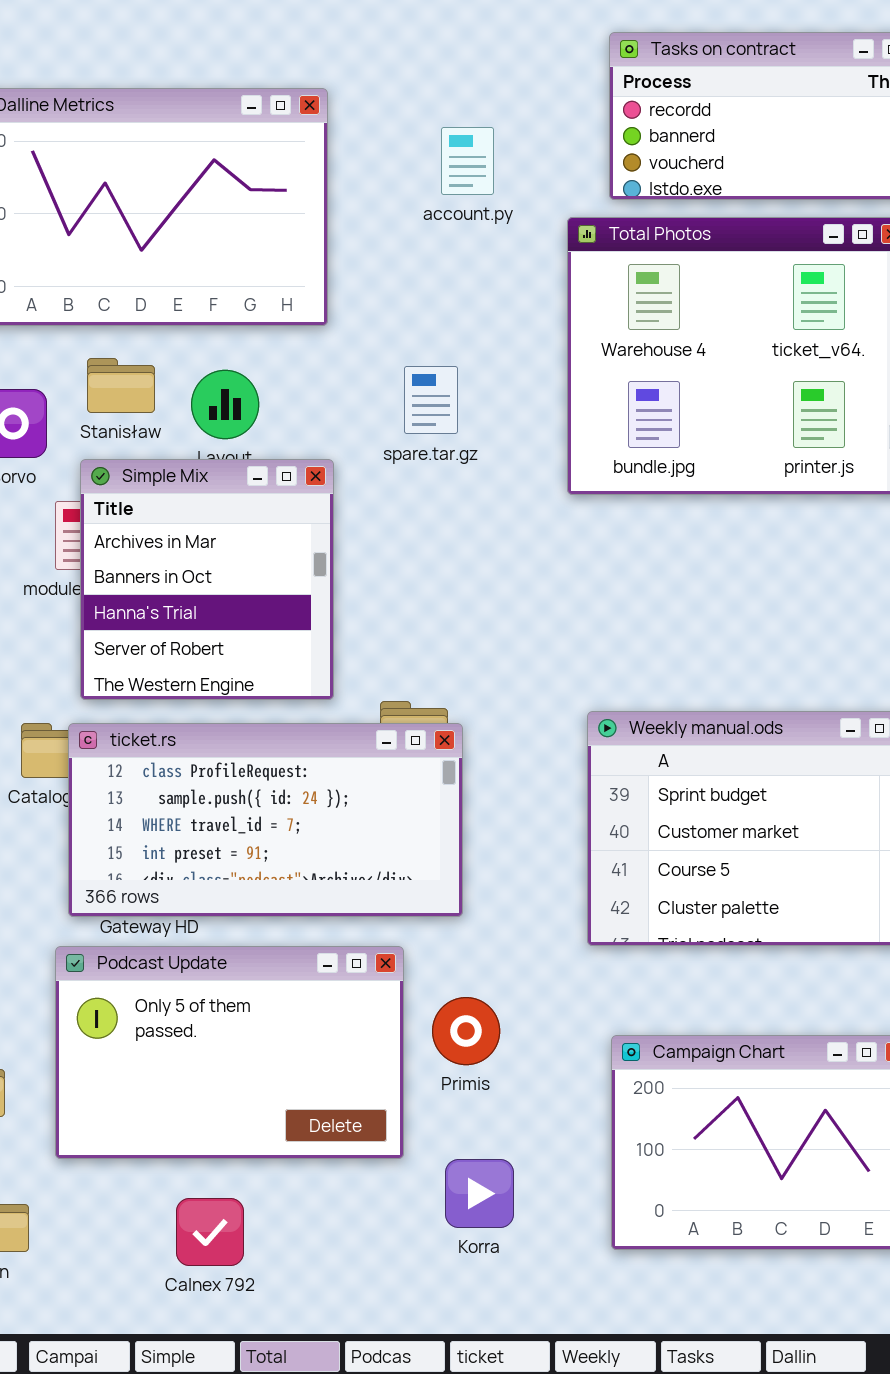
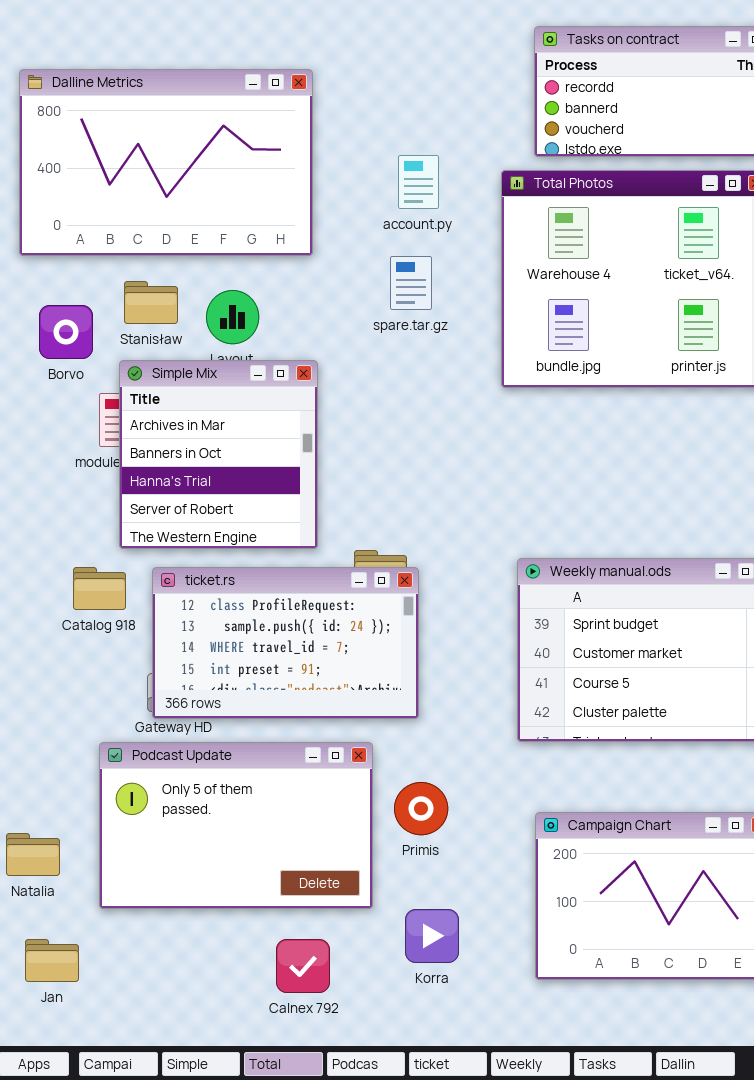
account.py: [441,127,494,195] -> [398,155,439,209], moved
spare.tar.gz: [404,366,458,434] -> [390,256,432,310], moved
ticket.rs: [68,723,463,917] -> [152,567,419,719], resized
Calnex 792: [176,1198,244,1266] -> [276,939,330,993], moved

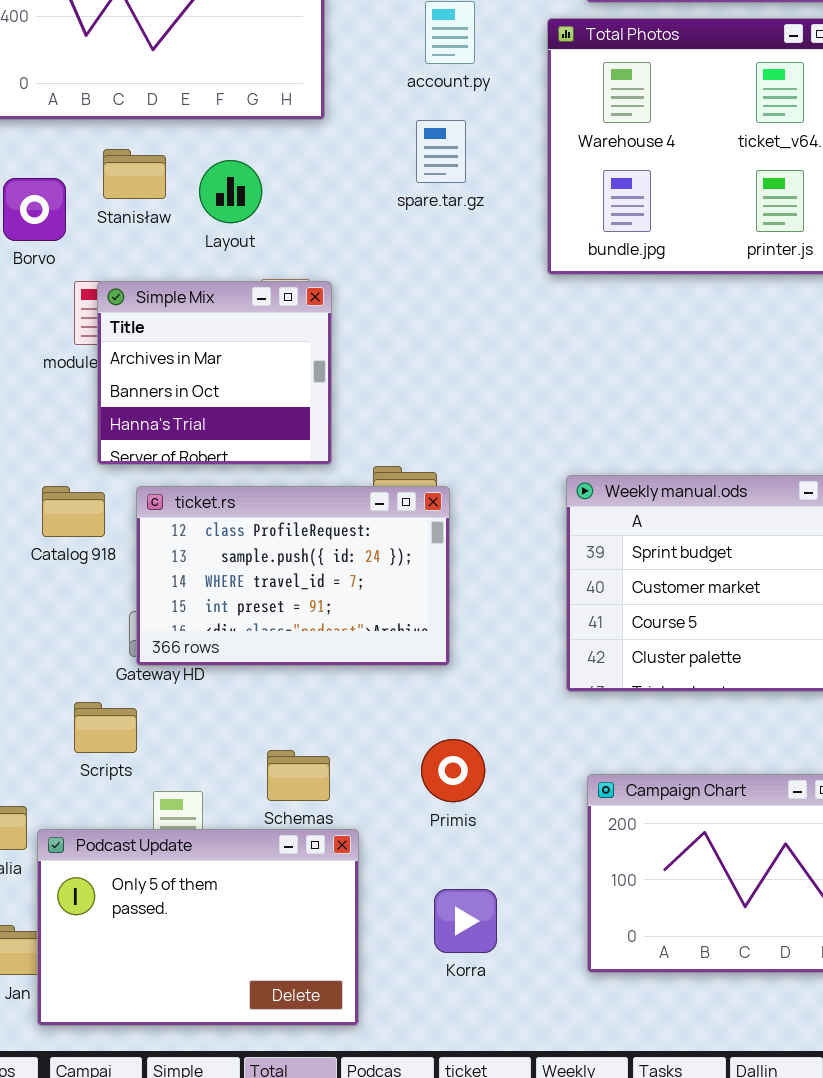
Simple Mix: [119,360,318,549] -> [97,281,332,465], resized
Podcast Update: [99,742,373,909] -> [37,829,359,1026], moved

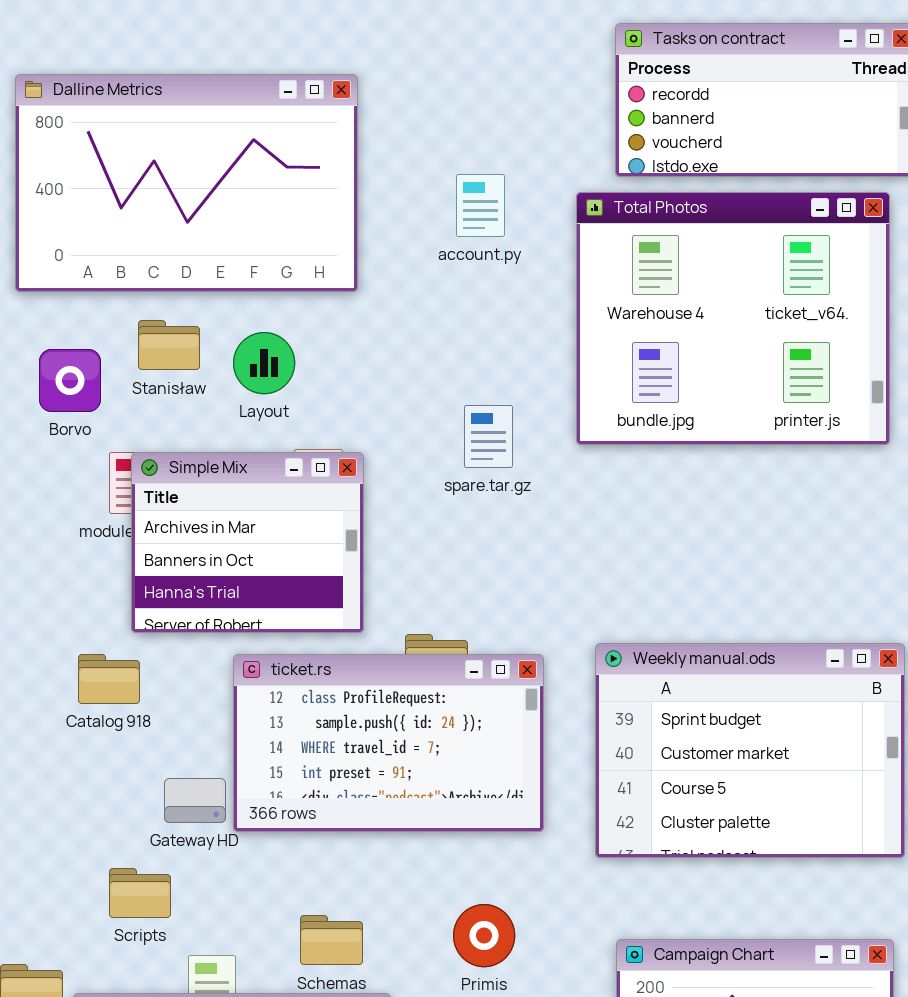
spare.tar.gz: [416,120,466,183] -> [464,405,513,468], moved
ticket.rs: [136,486,450,666] -> [233,654,544,832], moved

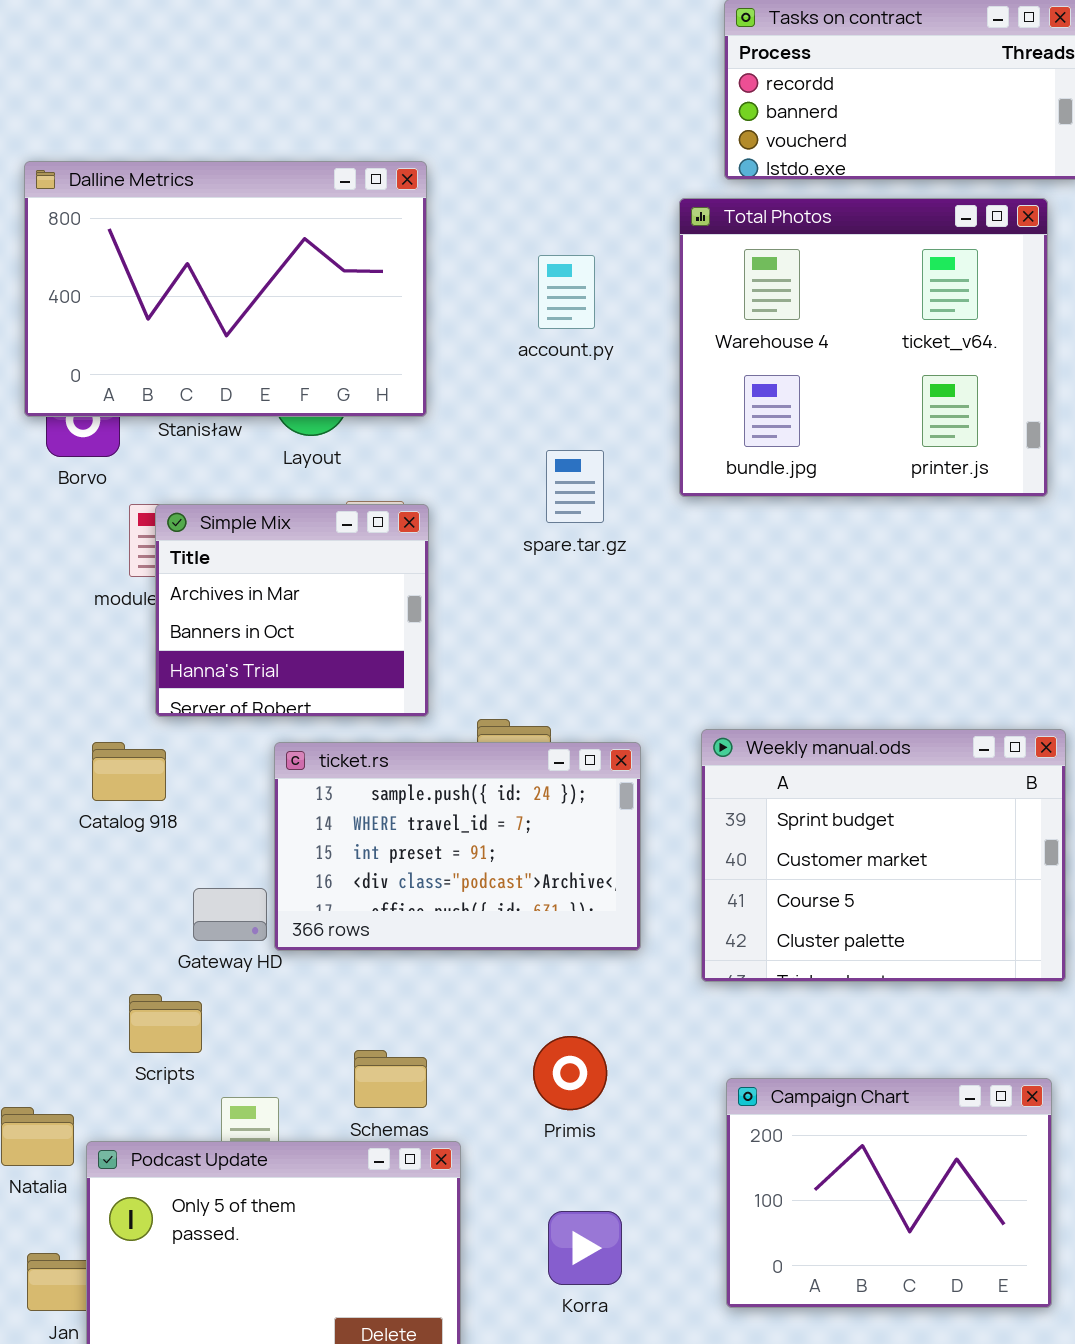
Dalline Metrics: [15,74,358,292] -> [24,161,427,417], moved
account.py: [456,174,505,237] -> [538,255,595,329], moved
ticket.rs: [233,654,544,832] -> [274,742,641,951], scrolled down 1 row

